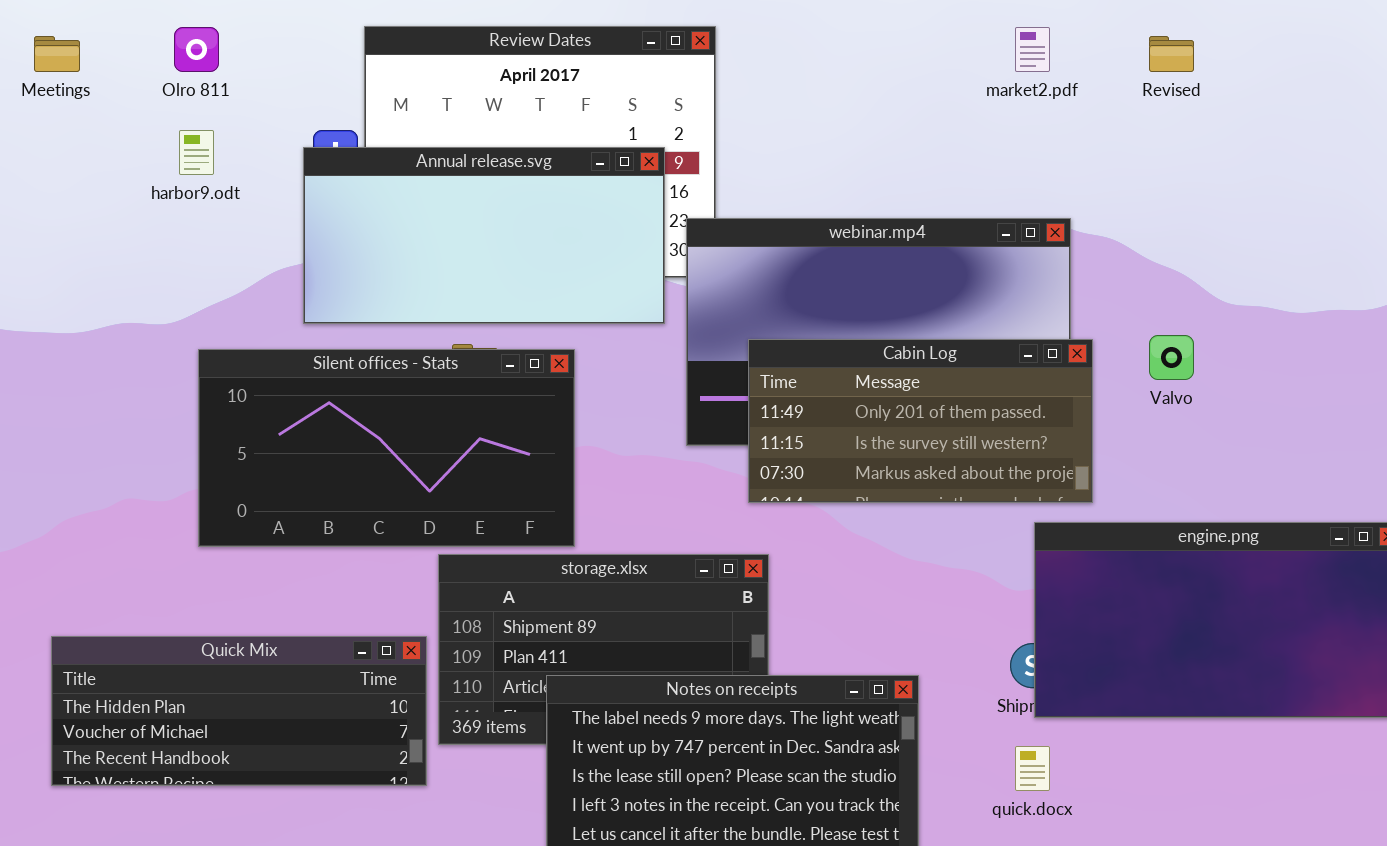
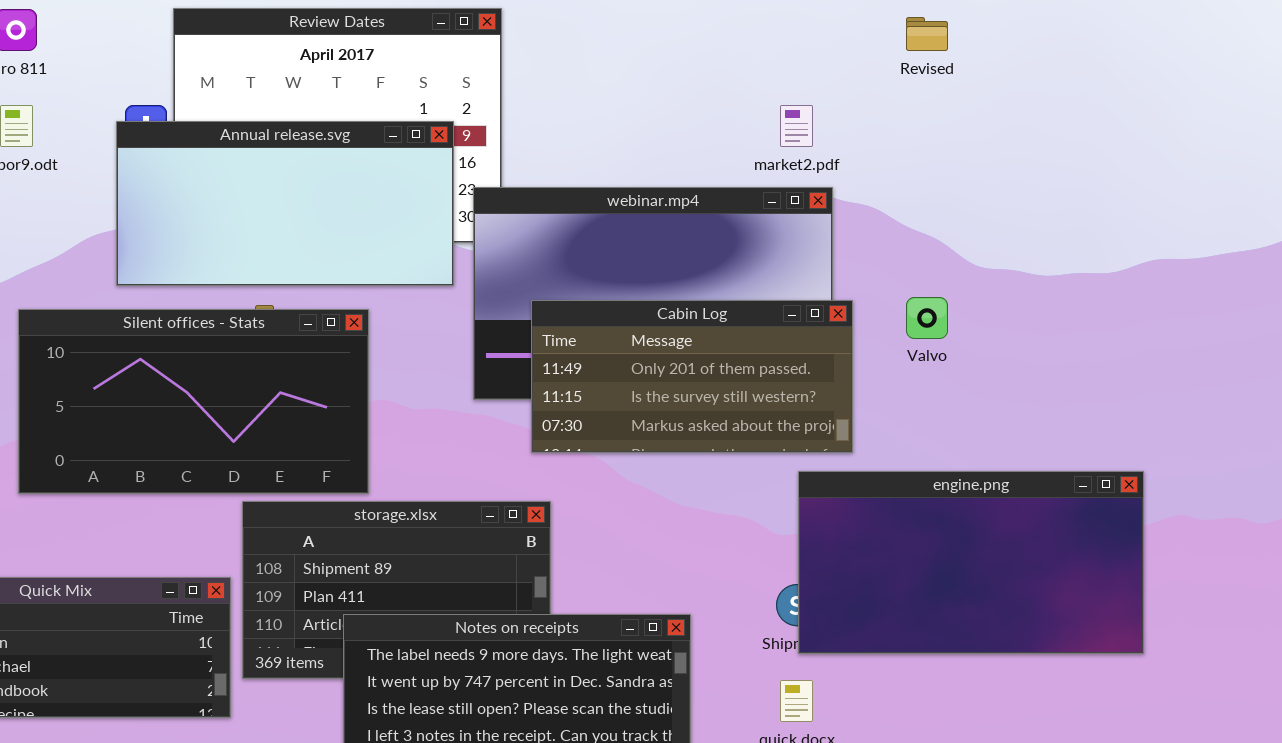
market2.pdf: [1015,27,1050,72] -> [780,105,813,147], moved

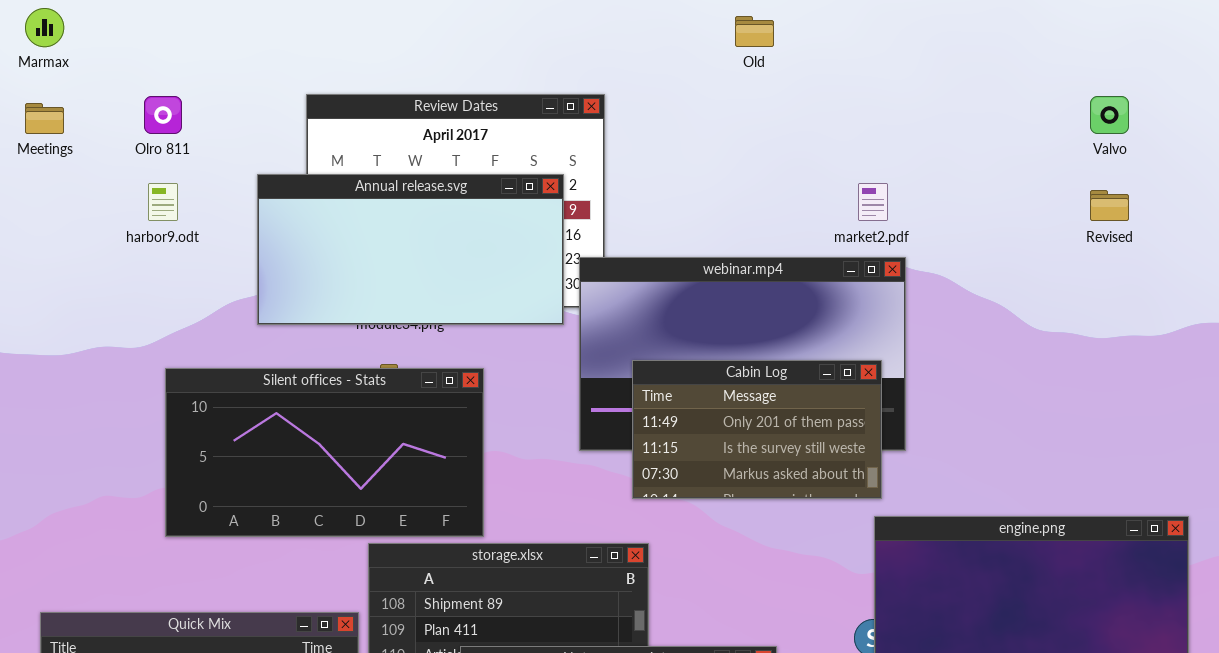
Revised: [906,17,948,51] -> [1090,190,1129,221], moved
Annual release.svg: [116,121,454,286] -> [257,174,564,325], moved
Valvo: [906,297,948,339] -> [1090,96,1129,134], moved
Cabin Log: [531,300,853,453] -> [632,360,882,499], resized

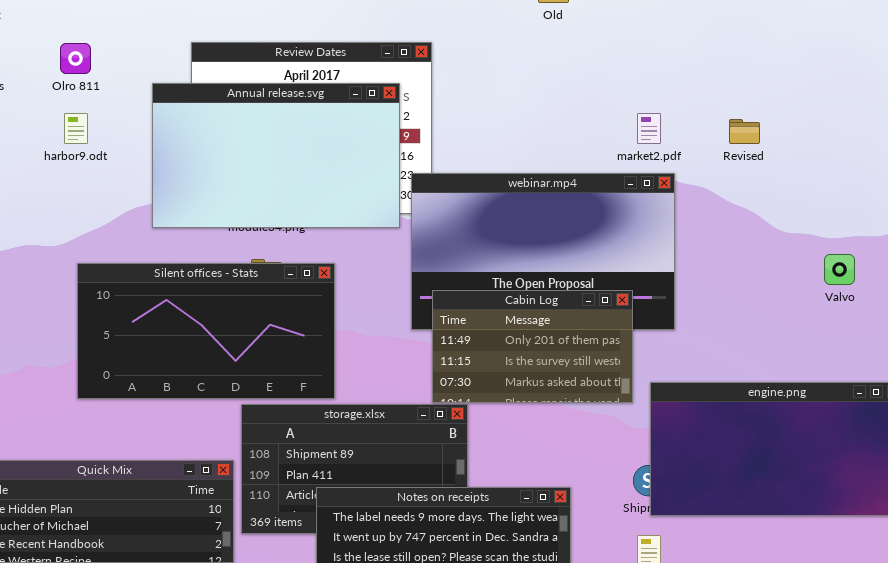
Valvo: [1090,96,1129,134] -> [824,254,855,285], moved
Annual release.svg: [257,174,564,325] -> [152,83,400,228], resized
Revised: [1090,190,1129,221] -> [729,119,760,144], moved
Cabin Log: [632,360,882,499] -> [432,290,633,403], moved

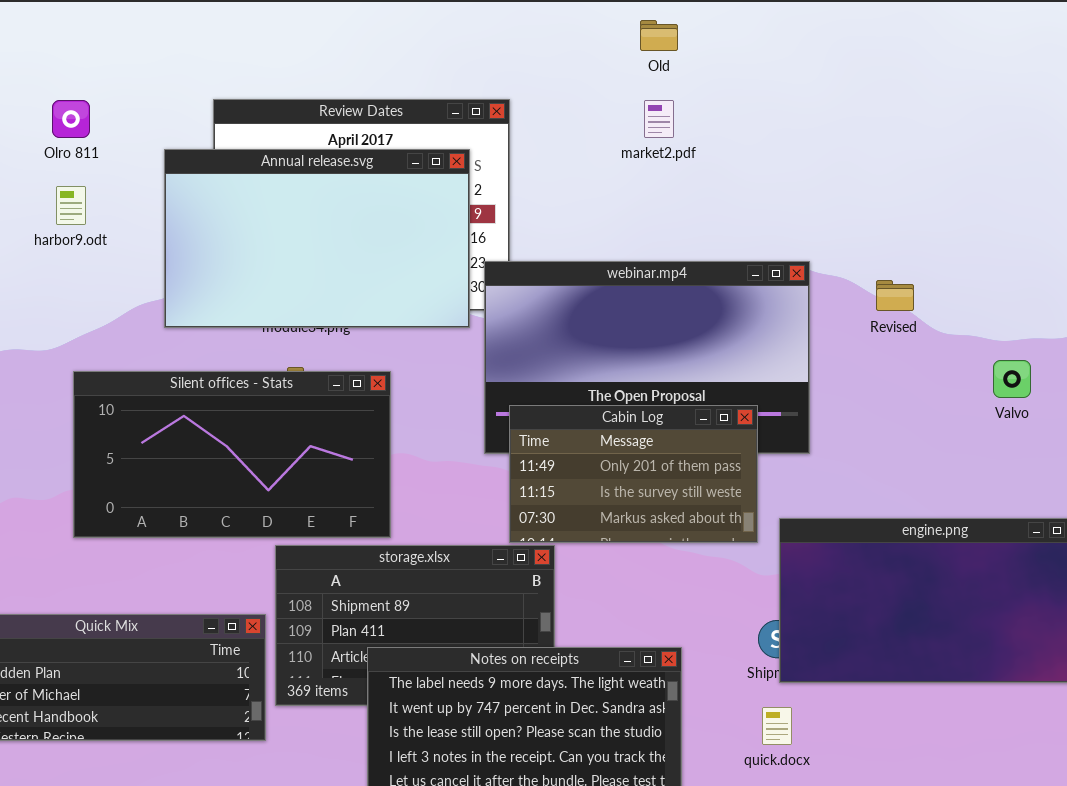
market2.pdf: [637,113,661,144] -> [644,100,674,138], moved
Revised: [729,119,760,144] -> [876,280,914,311], moved

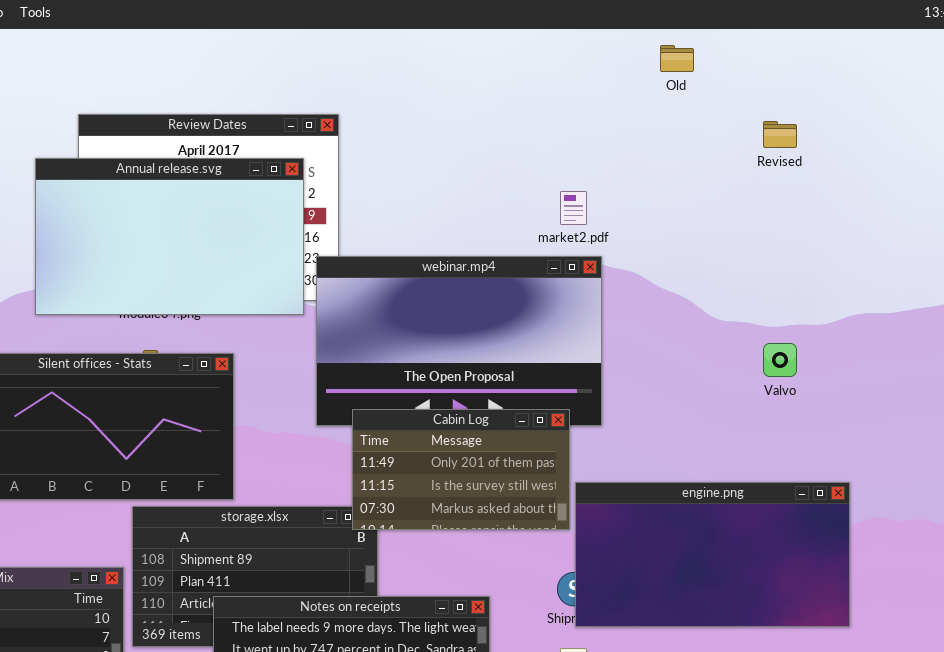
Old: [640,20,678,51] -> [660,45,694,72], moved
market2.pdf: [644,100,674,138] -> [560,191,587,225], moved
Revised: [876,280,914,311] -> [763,121,797,148], moved
Cabin Log: [509,405,758,543] -> [352,409,570,530], moved

